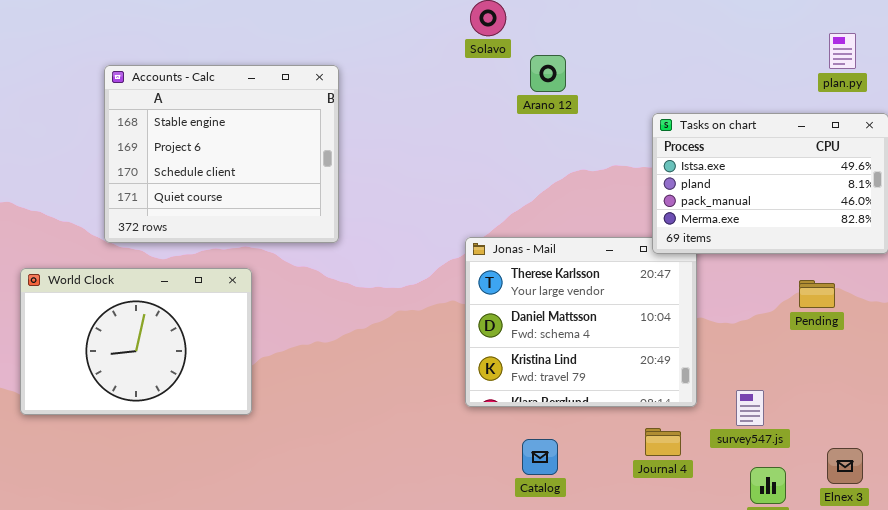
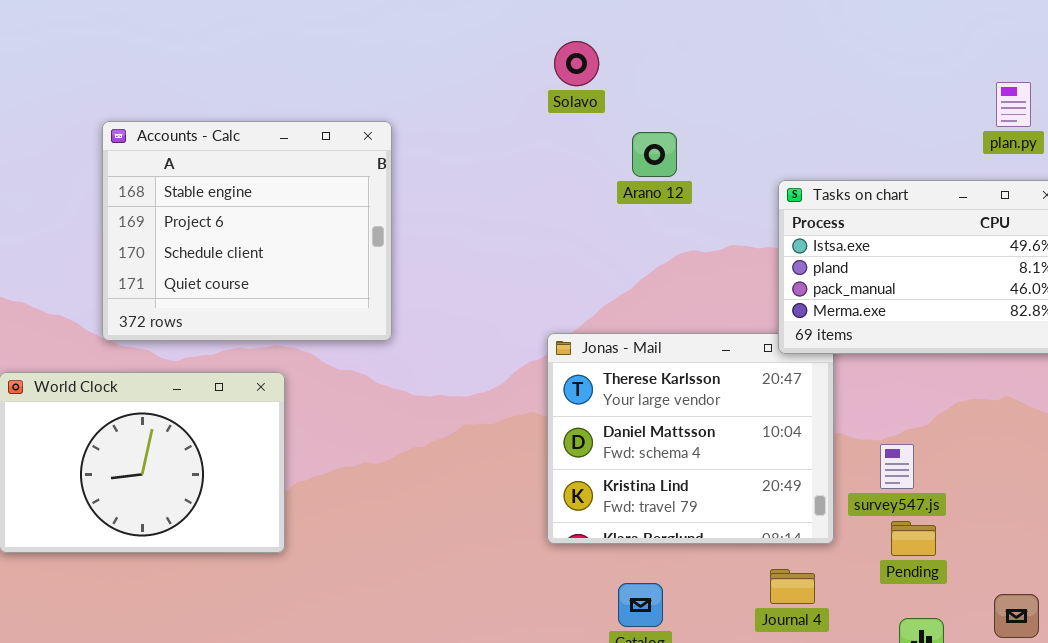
Arano 12: [530,55,566,92] -> [632,132,677,177], moved
Pending: [799,280,835,308] -> [891,521,936,556], moved
survey547.js: [736,390,764,426] -> [880,444,914,489], moved

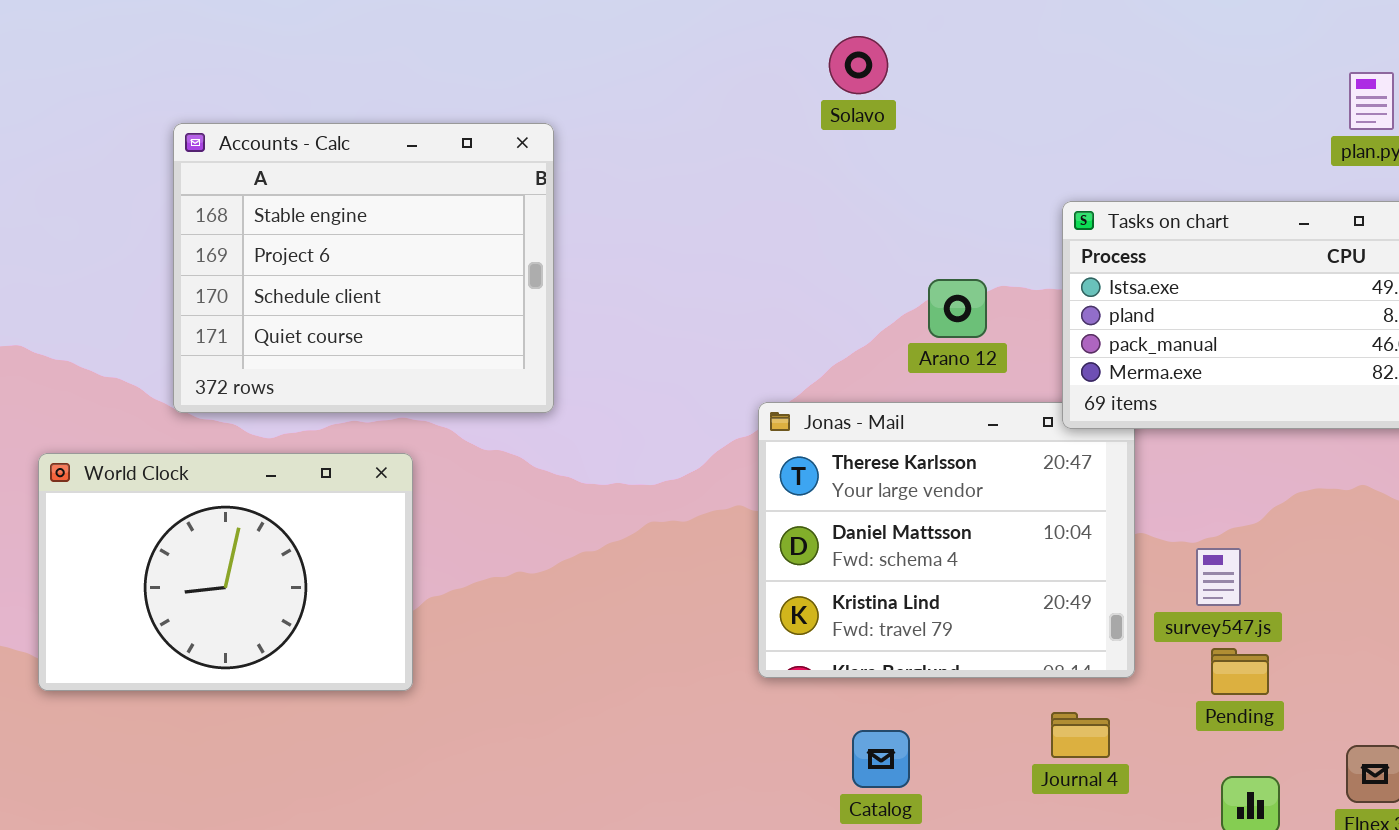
Solavo: [554,41,599,86] -> [829,36,888,94], moved
Arano 12: [632,132,677,177] -> [928,279,987,338], moved

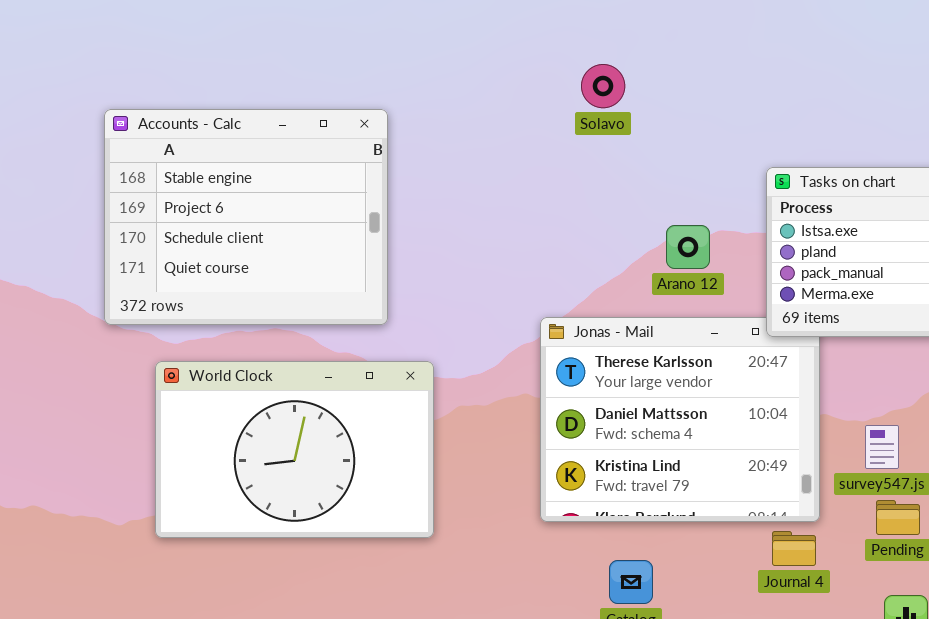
Solavo: [829,36,888,94] -> [581,64,625,108], moved
World Clock: [38,453,413,691] -> [155,361,434,538], moved
Journal 4: [1051,712,1110,758] -> [772,531,816,566], moved

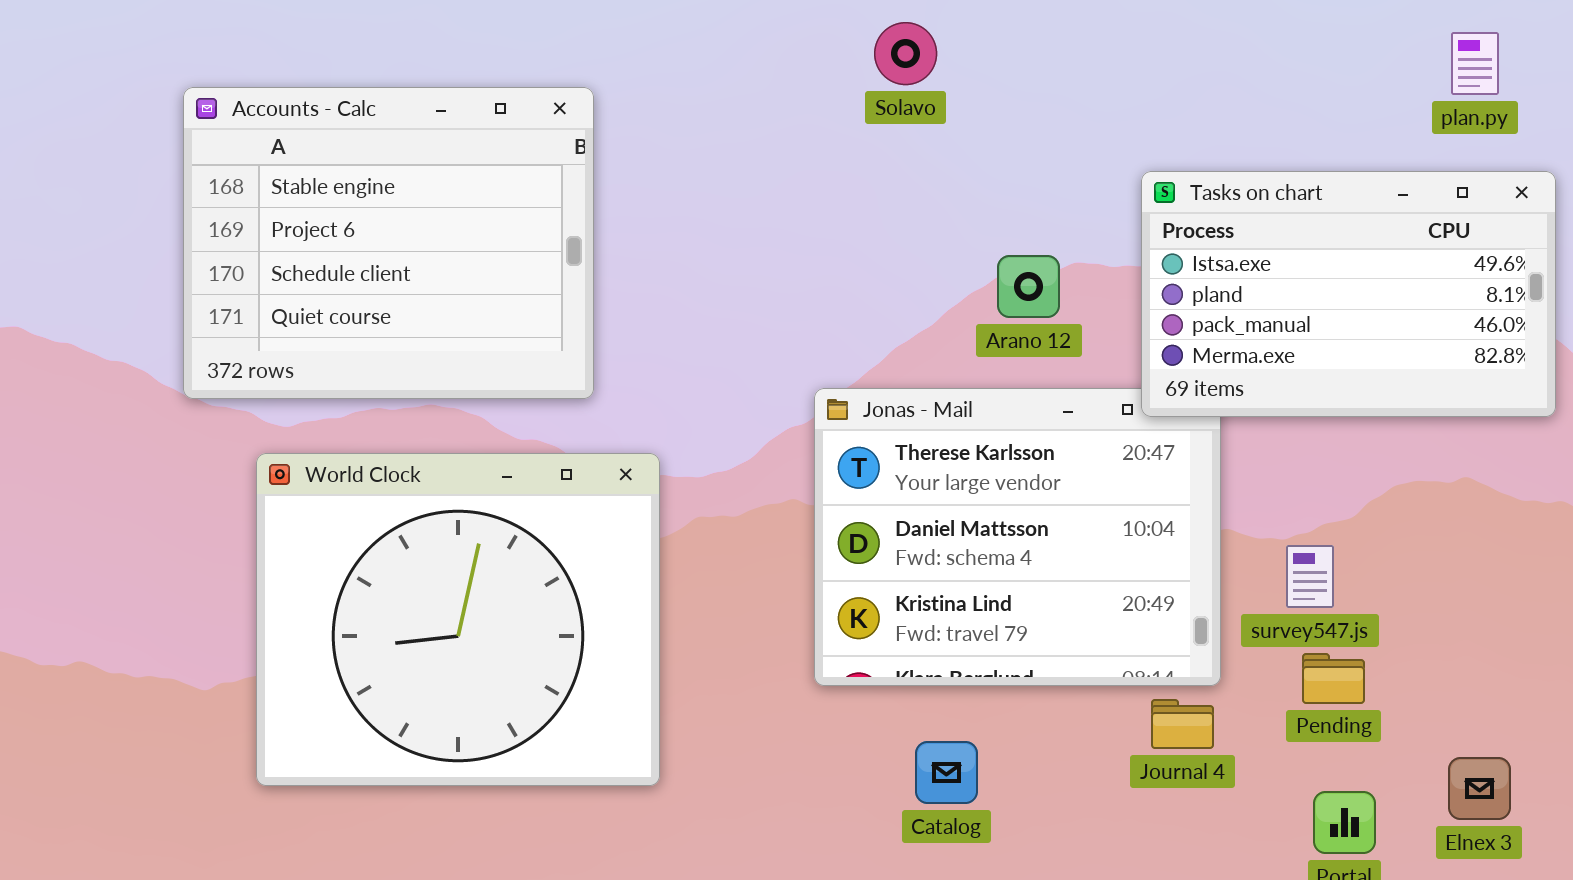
World Clock: [155,361,434,538] -> [256,453,660,786], resized

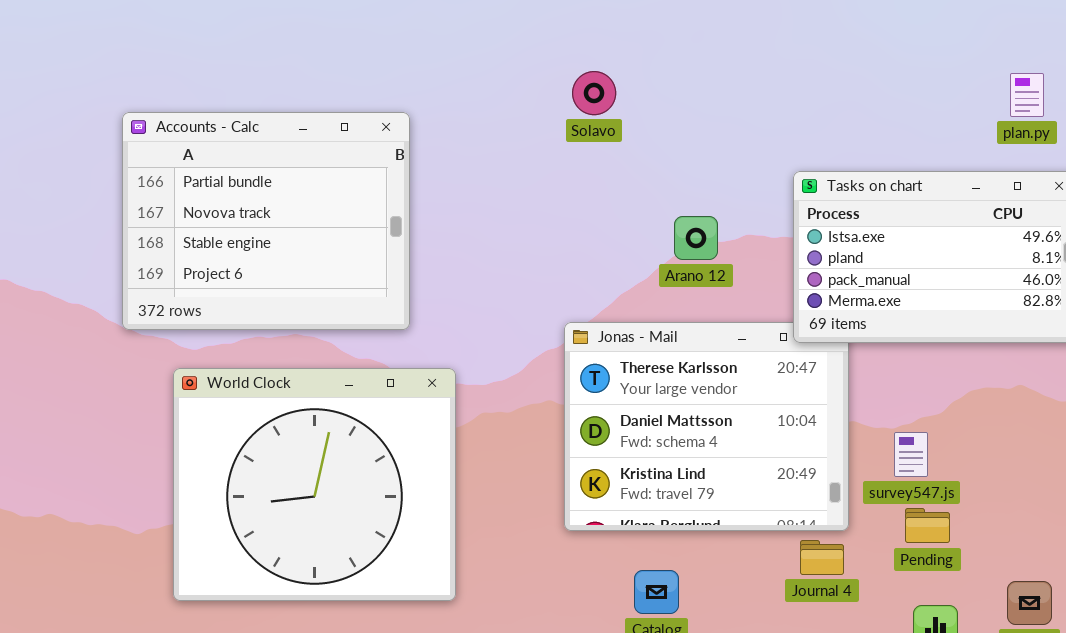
Solavo: [874,22,937,85] -> [572,71,616,115], moved
Accounts - Calc: [183,87,594,399] -> [122,112,410,330], scrolled up 2 rows
Arano 12: [997,255,1060,318] -> [674,216,718,260], moved

